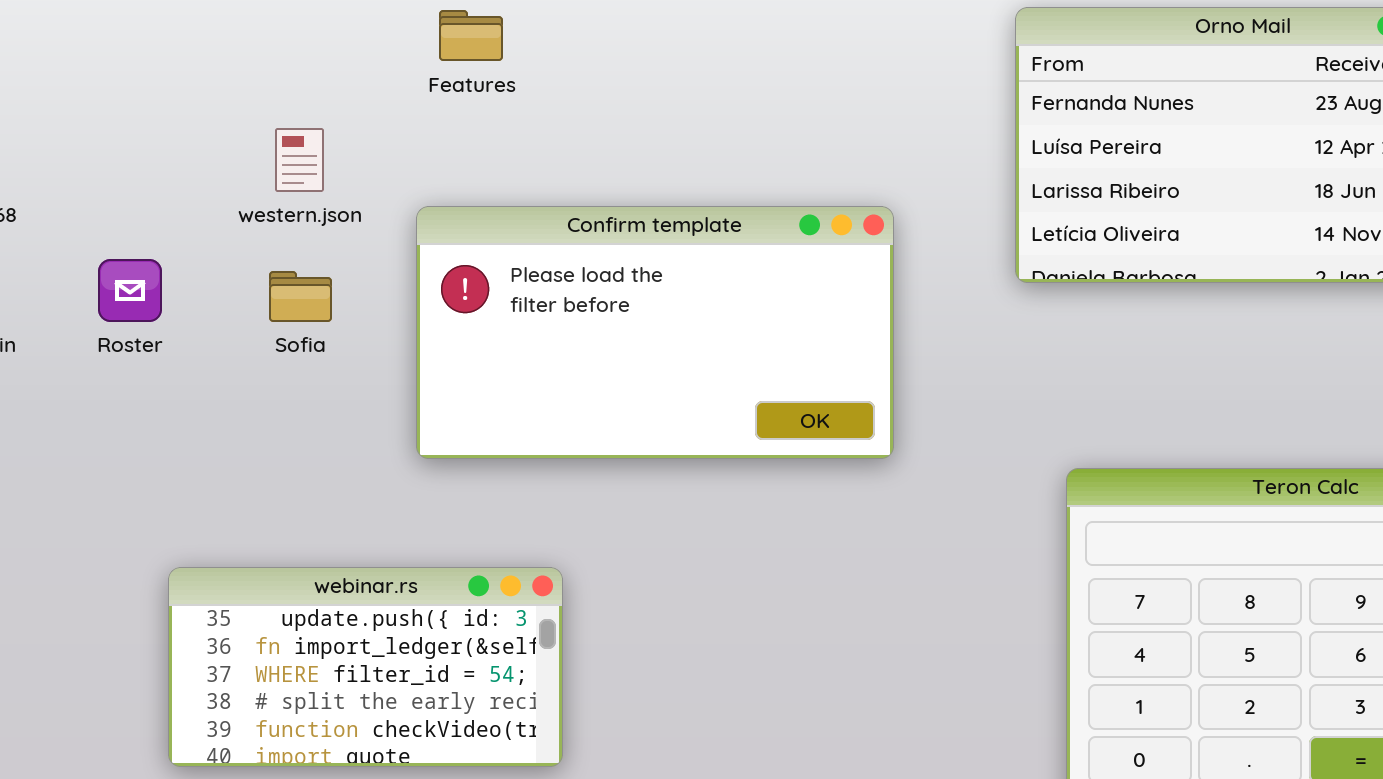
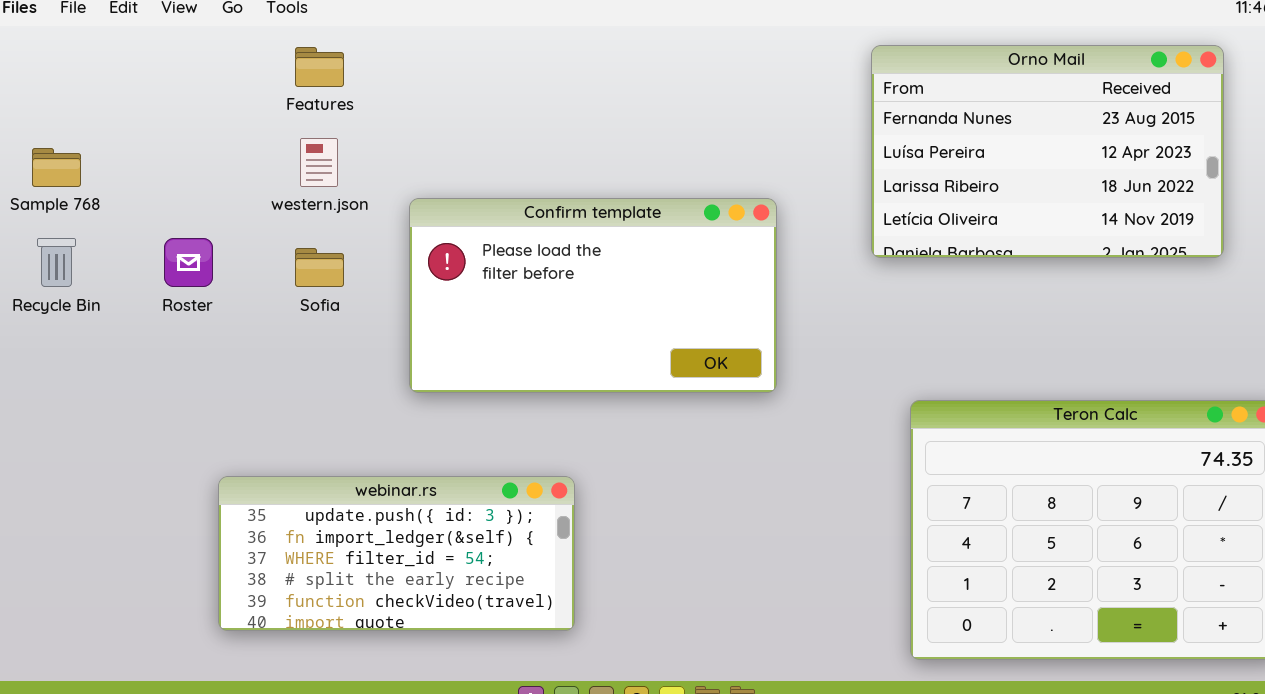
Features: [439,10,503,61] -> [295,47,344,87], moved
webinar.rs: [168,567,563,767] -> [218,476,575,631], resized

